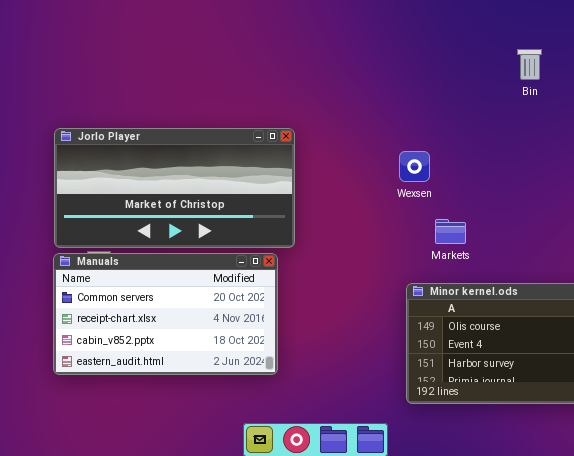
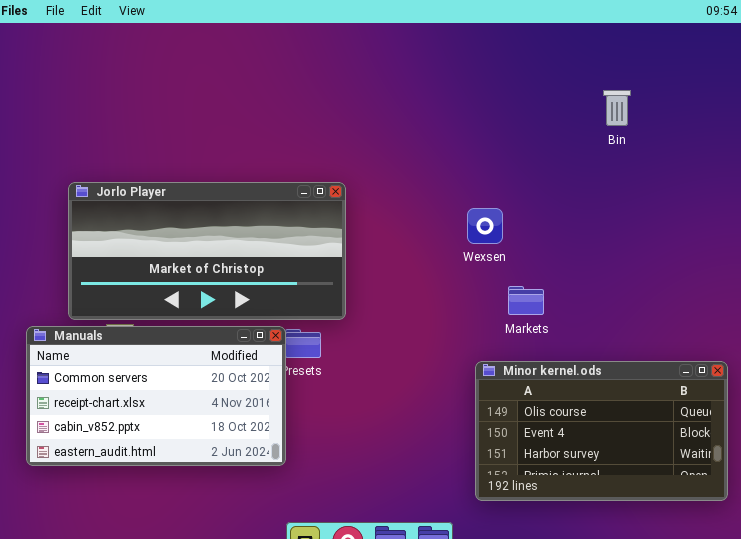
Manuals: [53,253,278,375] -> [26,326,286,466], moved

